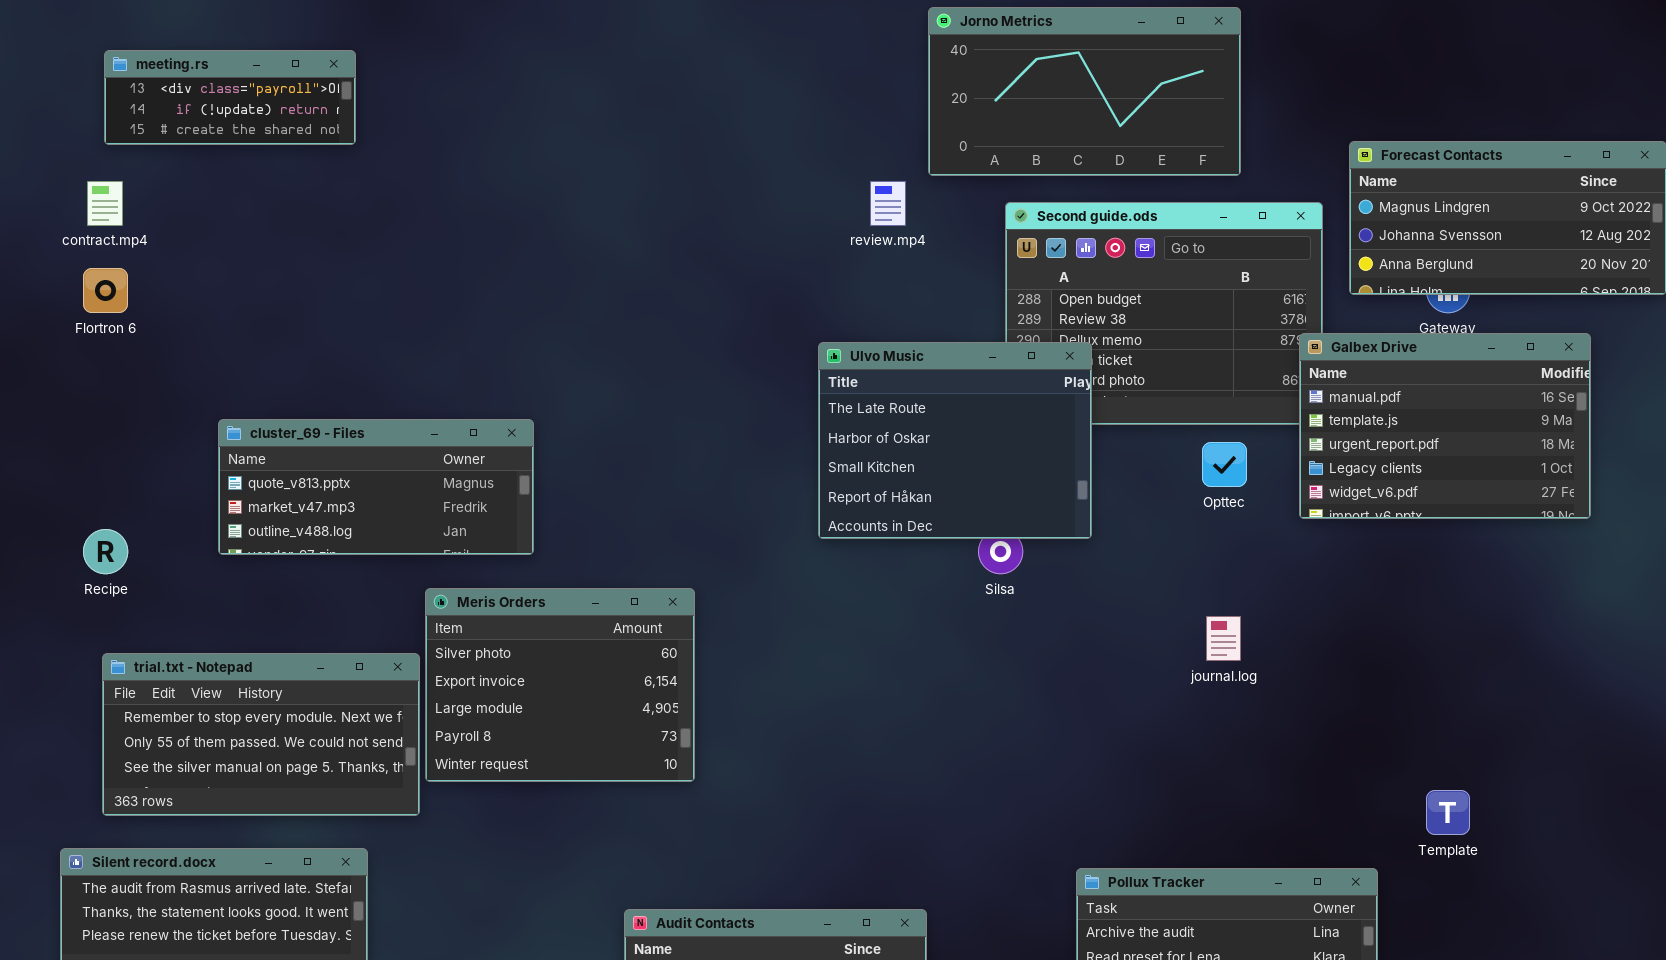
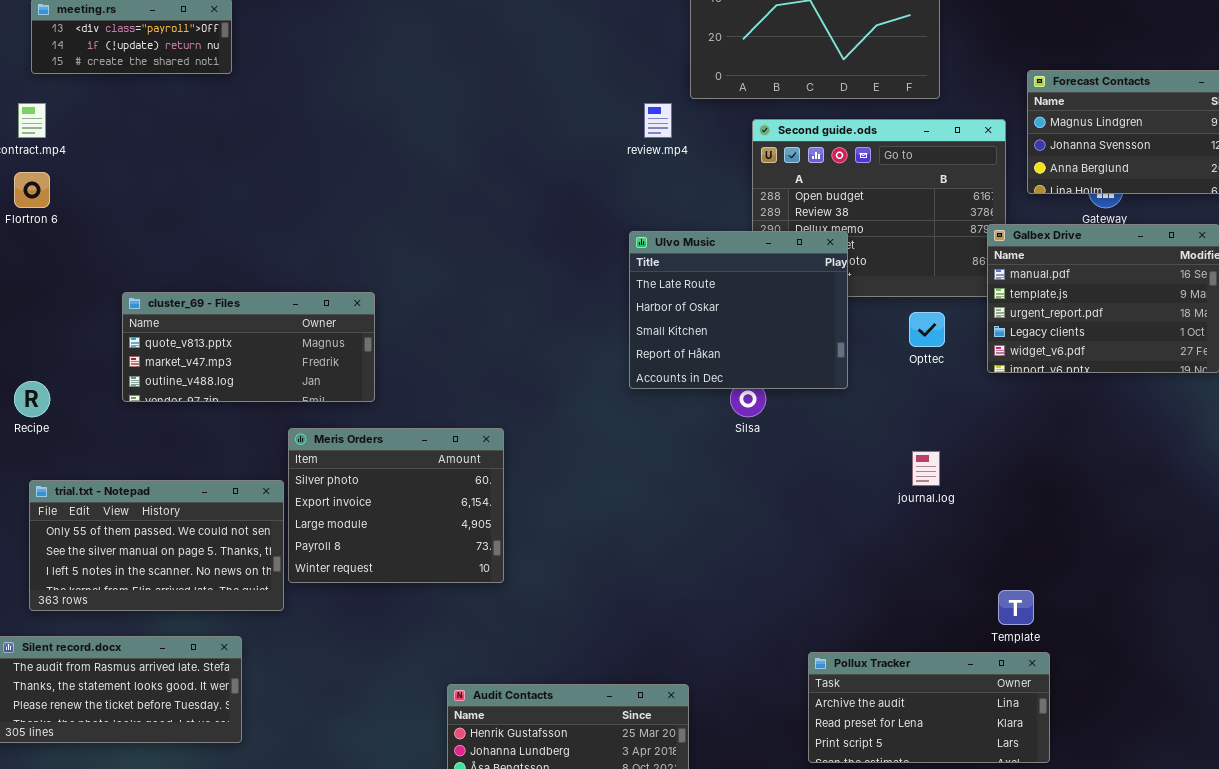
Ulvo Music: [818,342,1092,539] -> [629,231,848,389], moved
trial.txt - Notepad: [102,653,420,816] -> [29,480,284,611], scrolled down 1 row
Template: [1426,790,1470,835] -> [998,590,1034,625], moved

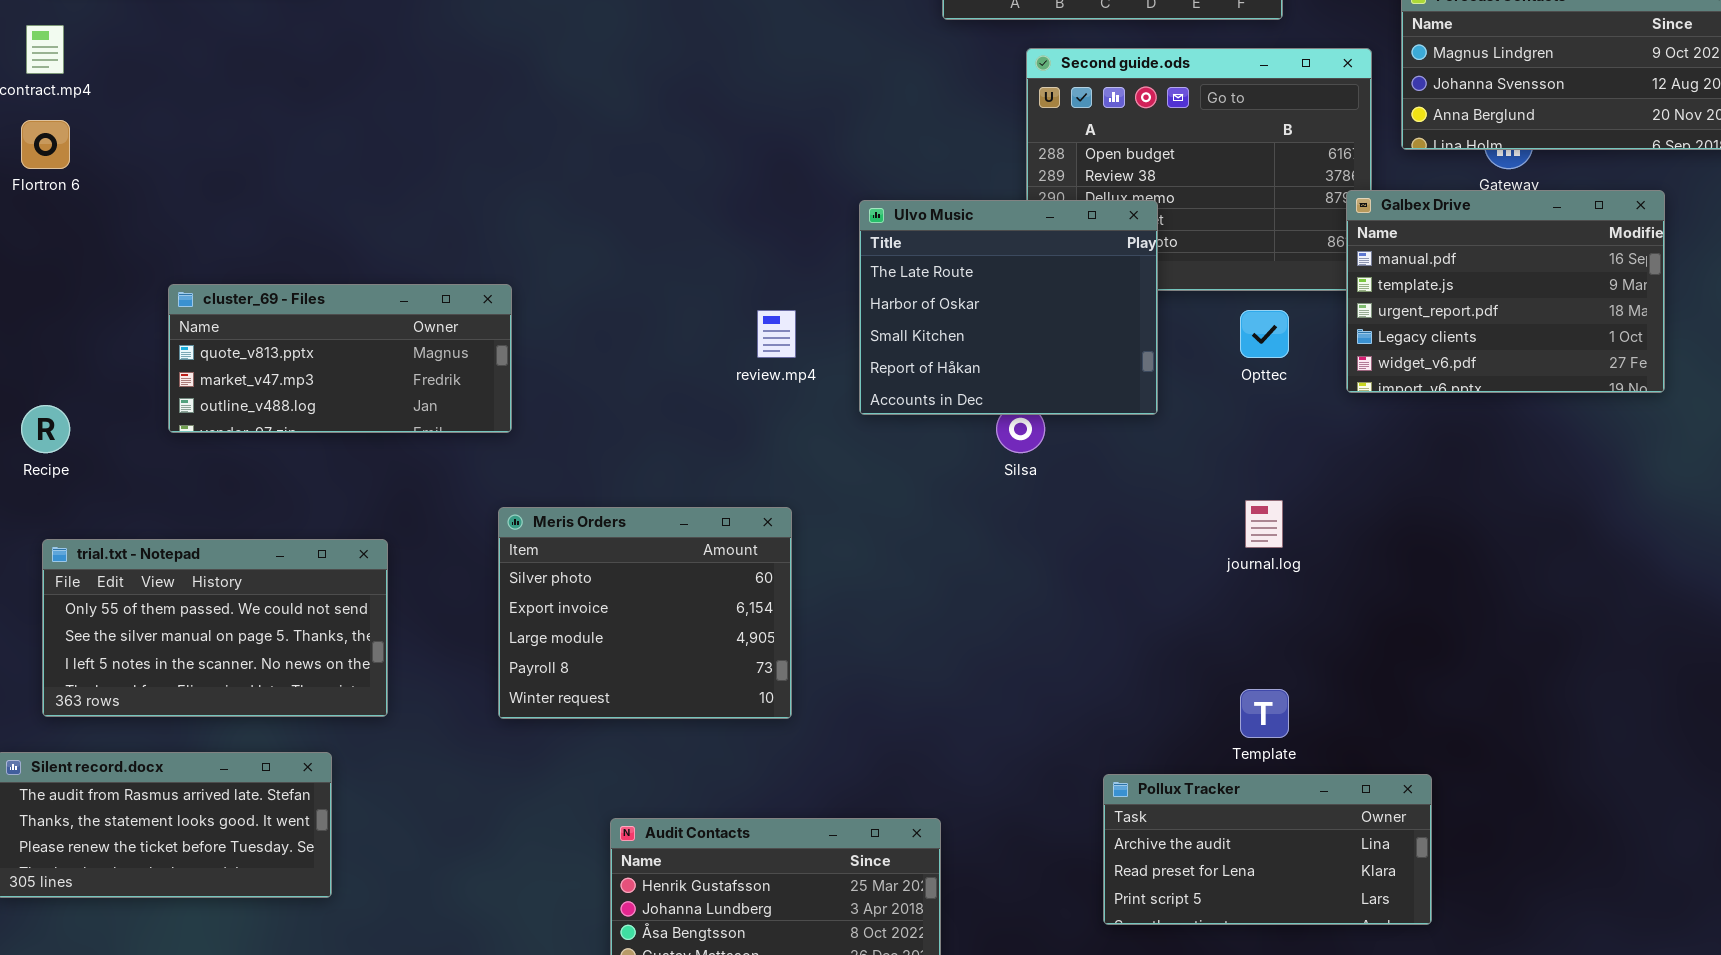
review.mp4: [644,103,672,138] -> [757,310,796,358], moved
Meris Orders: [288,428,504,583] -> [498,507,792,719], moved
Template: [998,590,1034,625] -> [1240,689,1289,738], moved

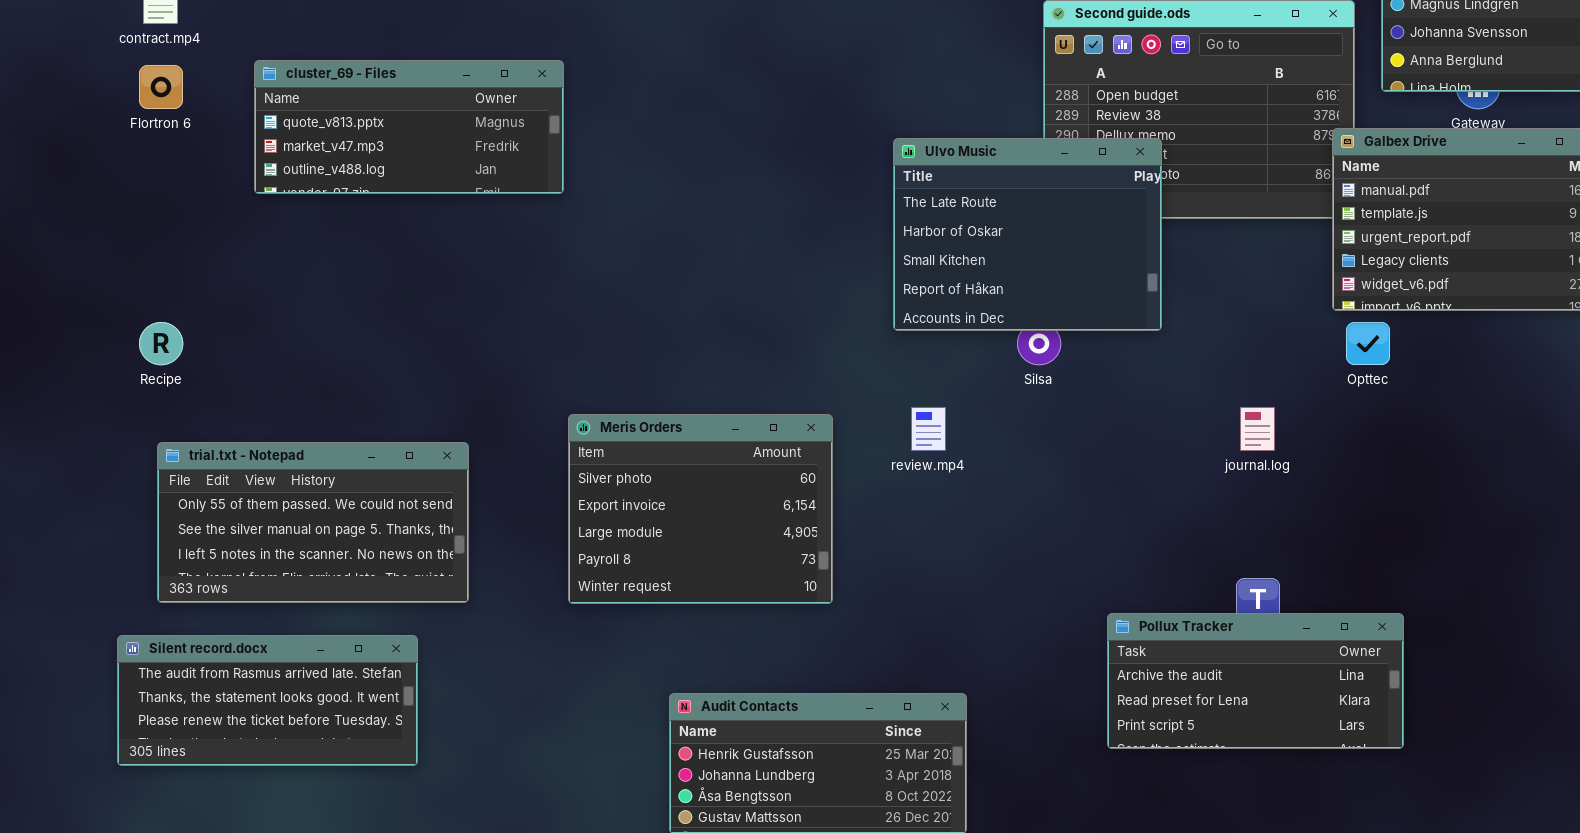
cluster_69 - Files: [168,284,512,433] -> [254,60,564,194], moved
review.mp4: [757,310,796,358] -> [911,407,946,451], moved
Opttec: [1240,310,1289,358] -> [1346,322,1390,365], moved
Pollux Tracker: [1103,774,1432,925] -> [1107,613,1404,749], moved

